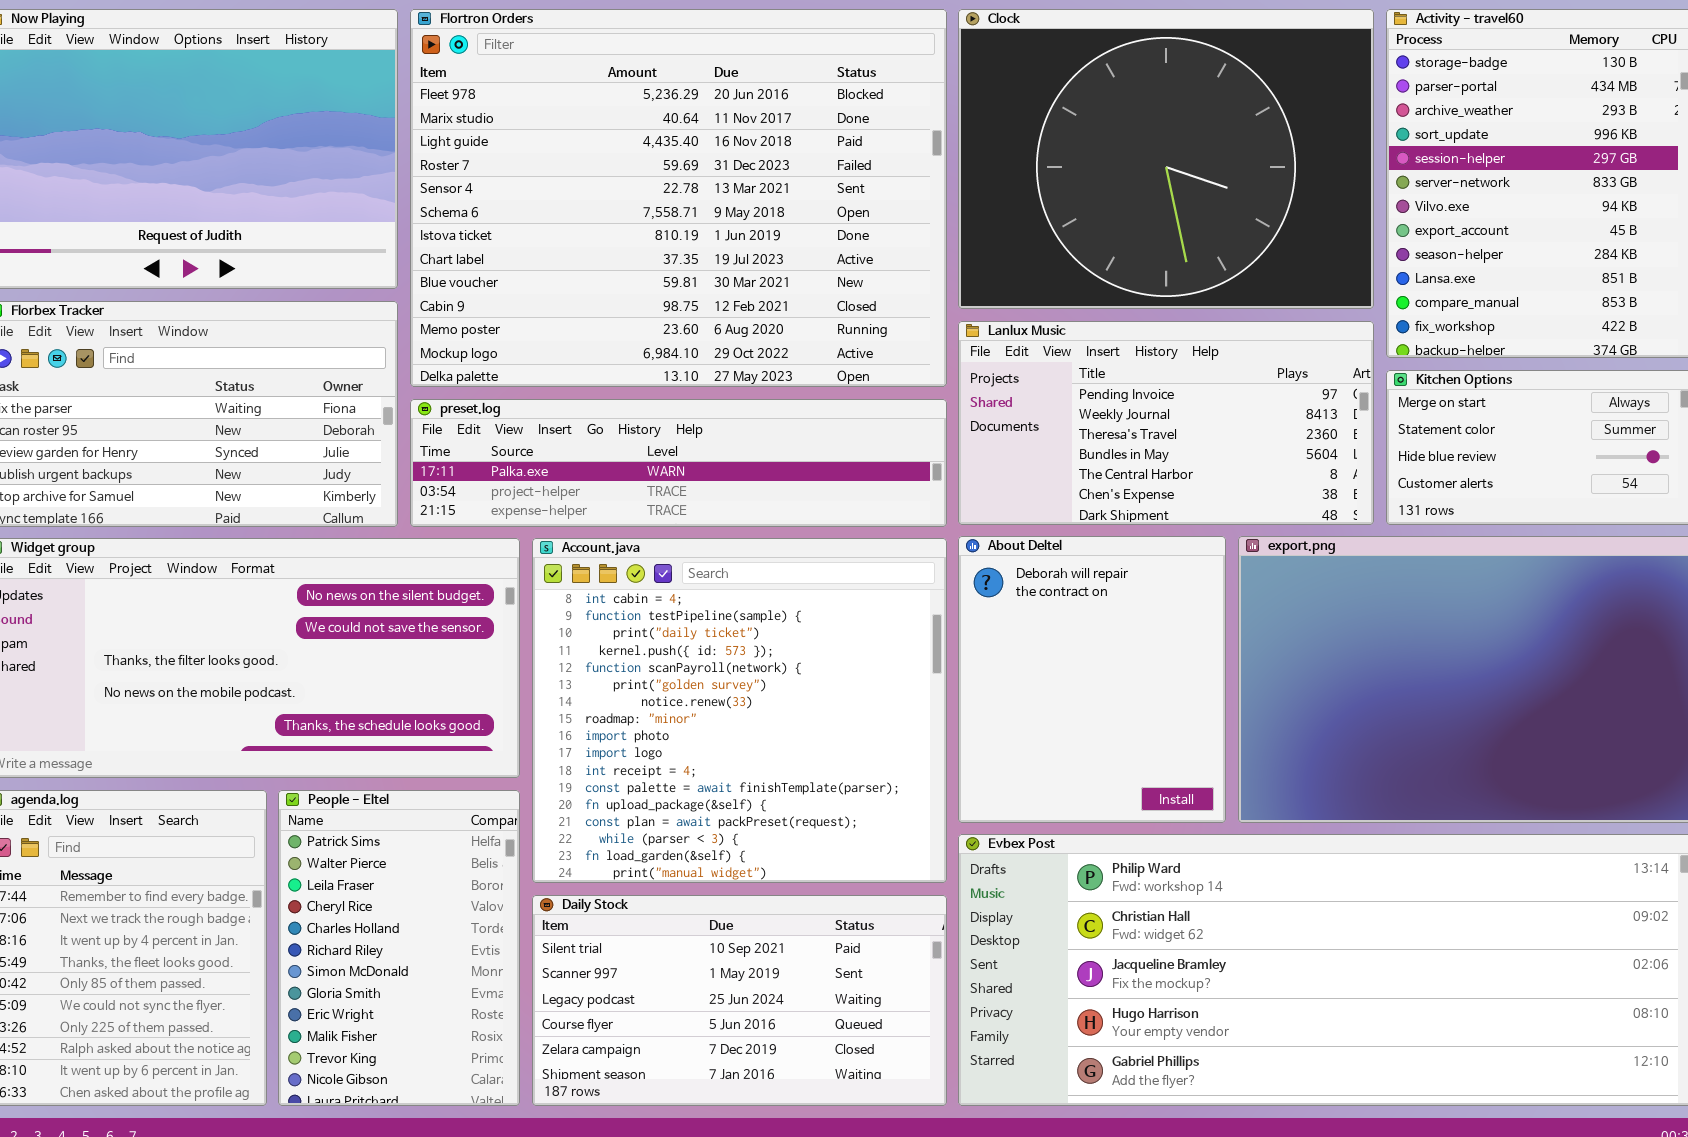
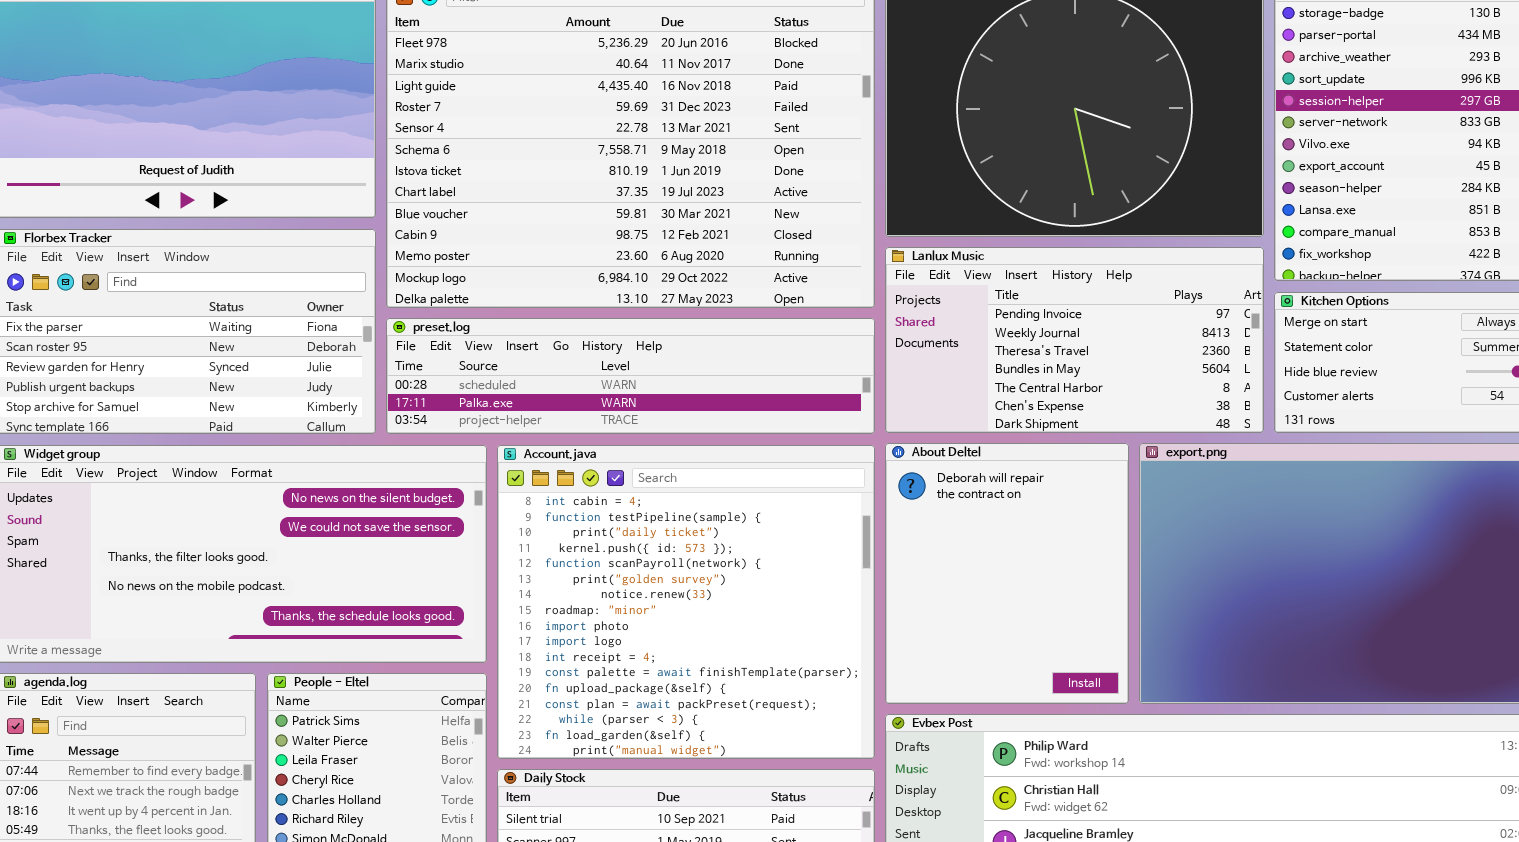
preset.log: [410,399,947,527] -> [386,318,875,434], scrolled up 1 row

